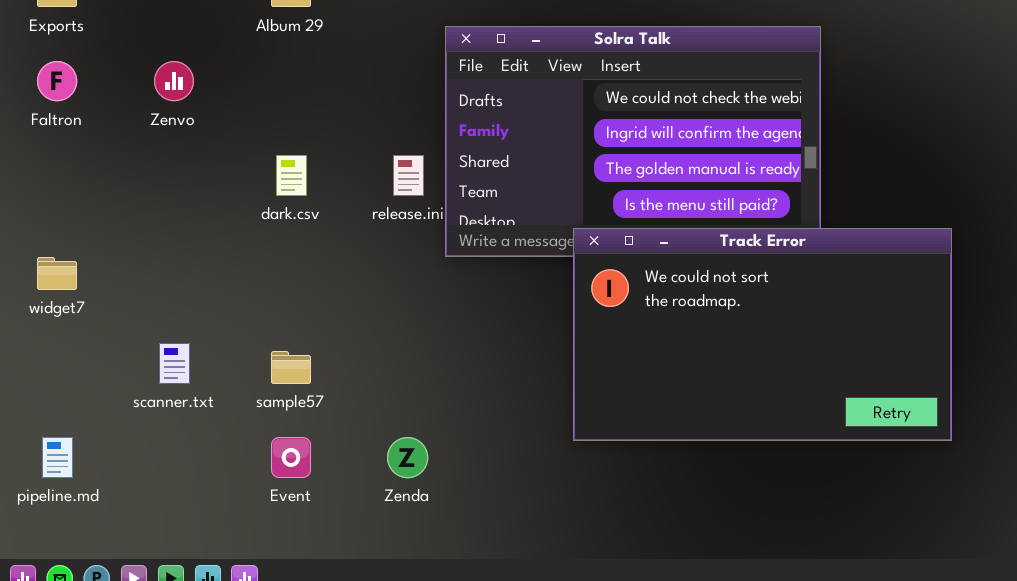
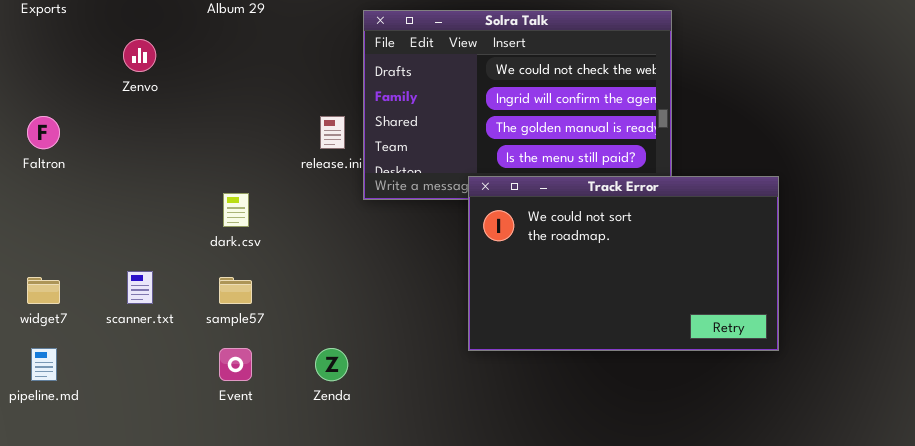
Faltron: [37,61,77,101] -> [27,116,60,149], moved
dark.csv: [276,155,307,196] -> [223,193,249,227], moved
widget7: [37,257,77,290] -> [27,277,60,304], moved

